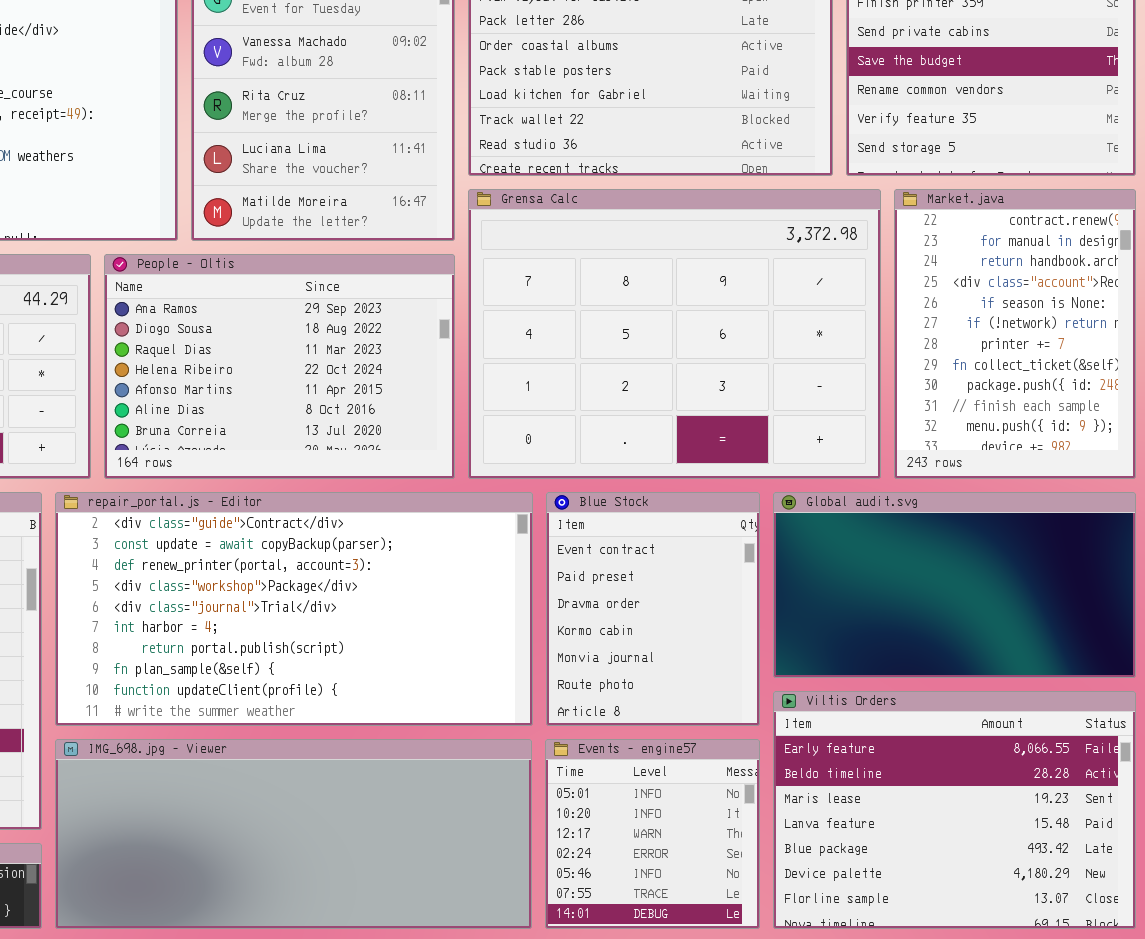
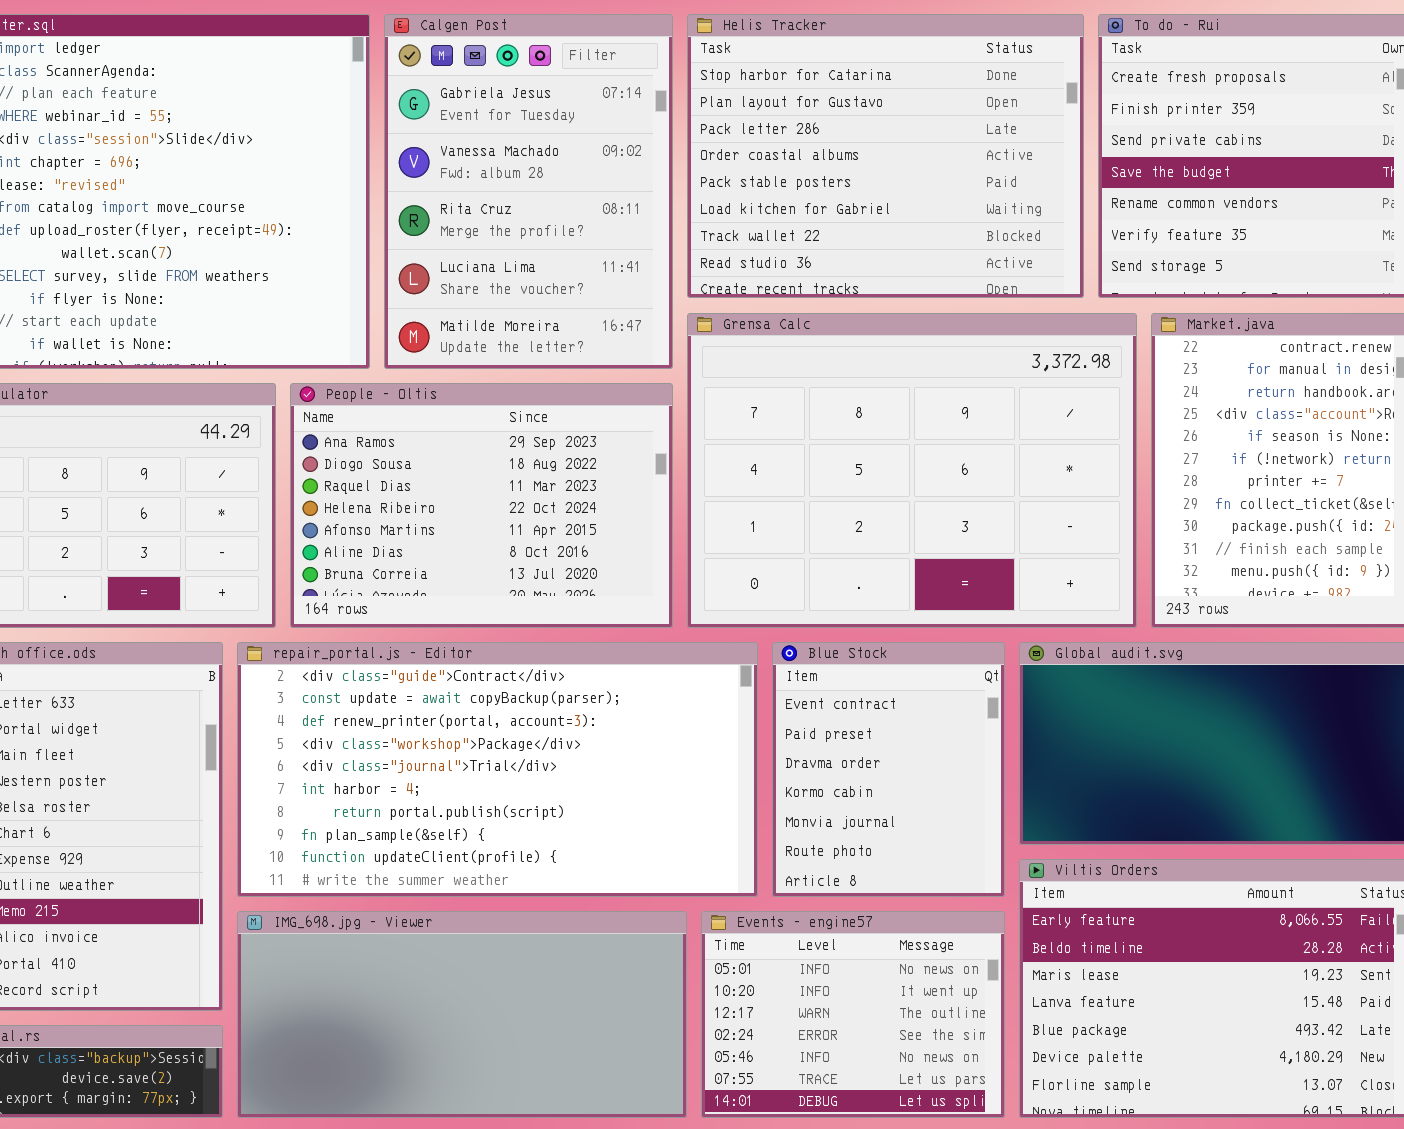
IMG_698.jpg - Viewer: [55,739,532,929] -> [237,911,687,1118], resized
Events - engine57: [545,739,760,929] -> [701,911,1005,1118], resized

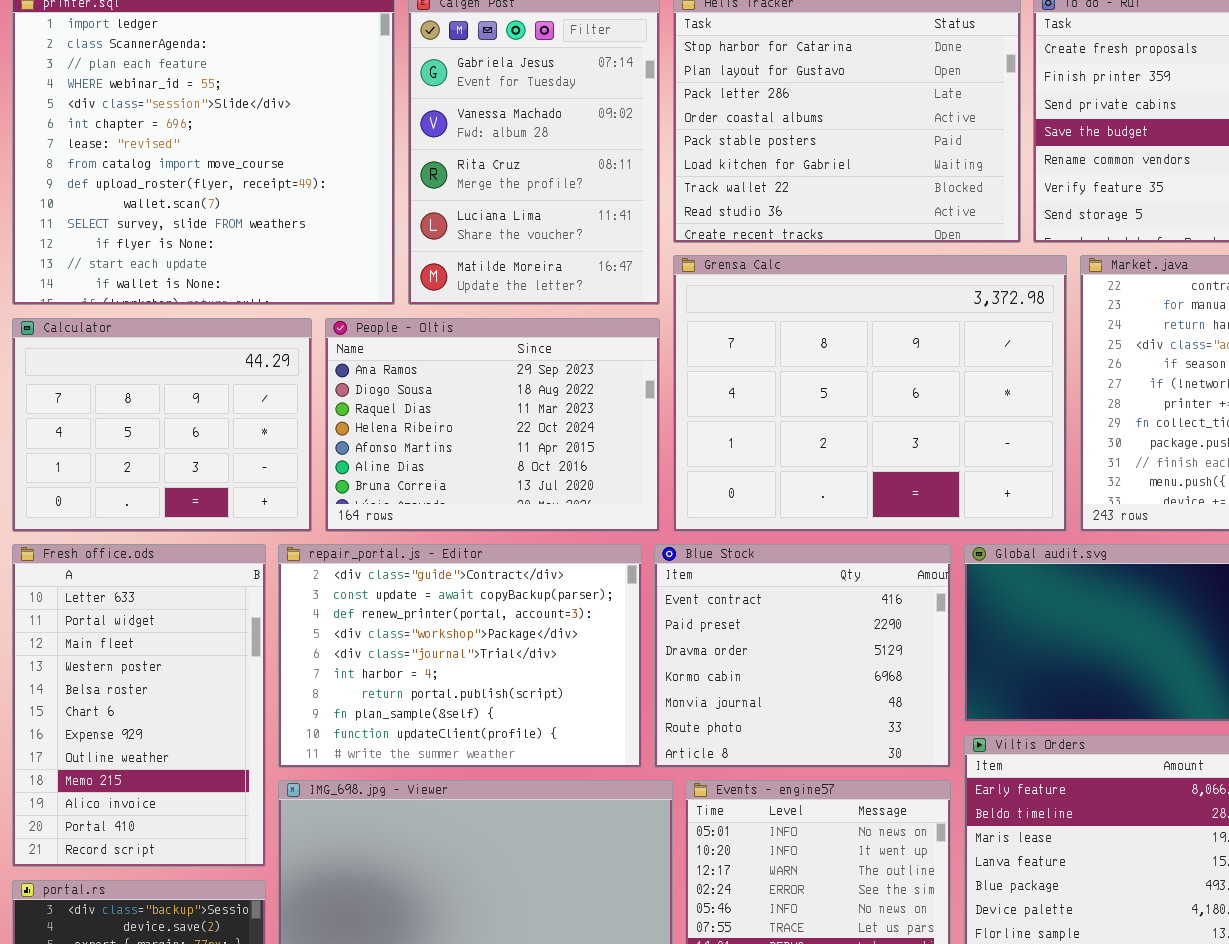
repair_portal.js - Editor: [237,642,758,897] -> [278,544,642,768], resized
Blue Stock: [772,642,1005,897] -> [654,544,951,768], resized

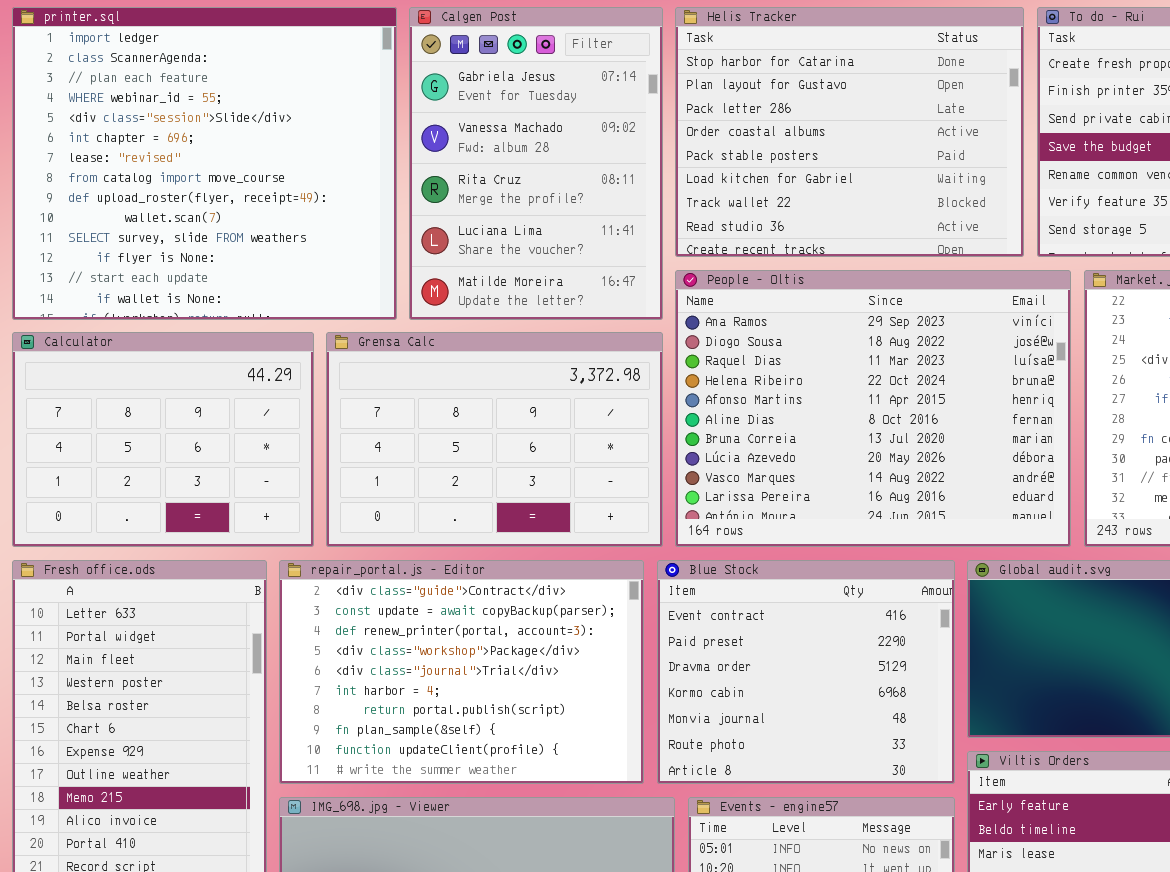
Grensa Calc: [673,255,1067,532] -> [326,332,663,547], moved, resized
People - Oltis: [325,318,660,532] -> [675,270,1071,547], moved, resized

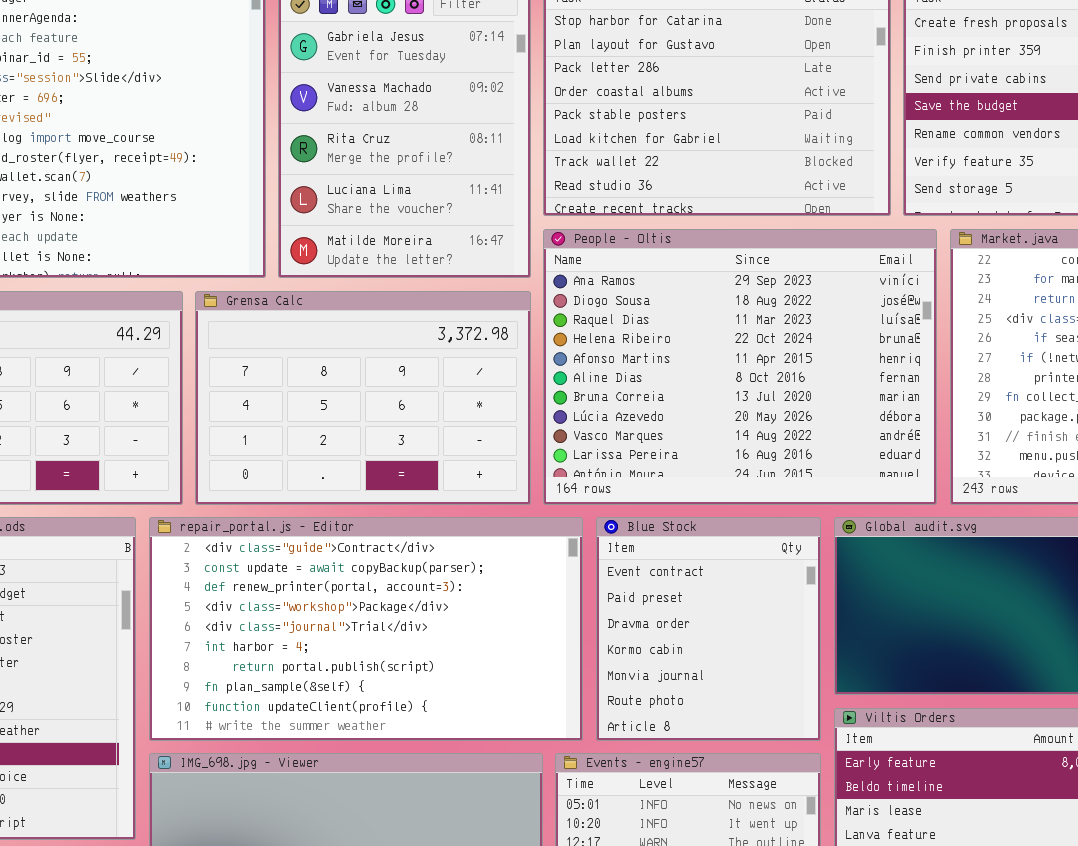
repair_portal.js - Editor: [279,560,644,784] -> [149,517,583,741], resized
Blue Stock: [657,560,955,784] -> [596,517,821,741], resized

